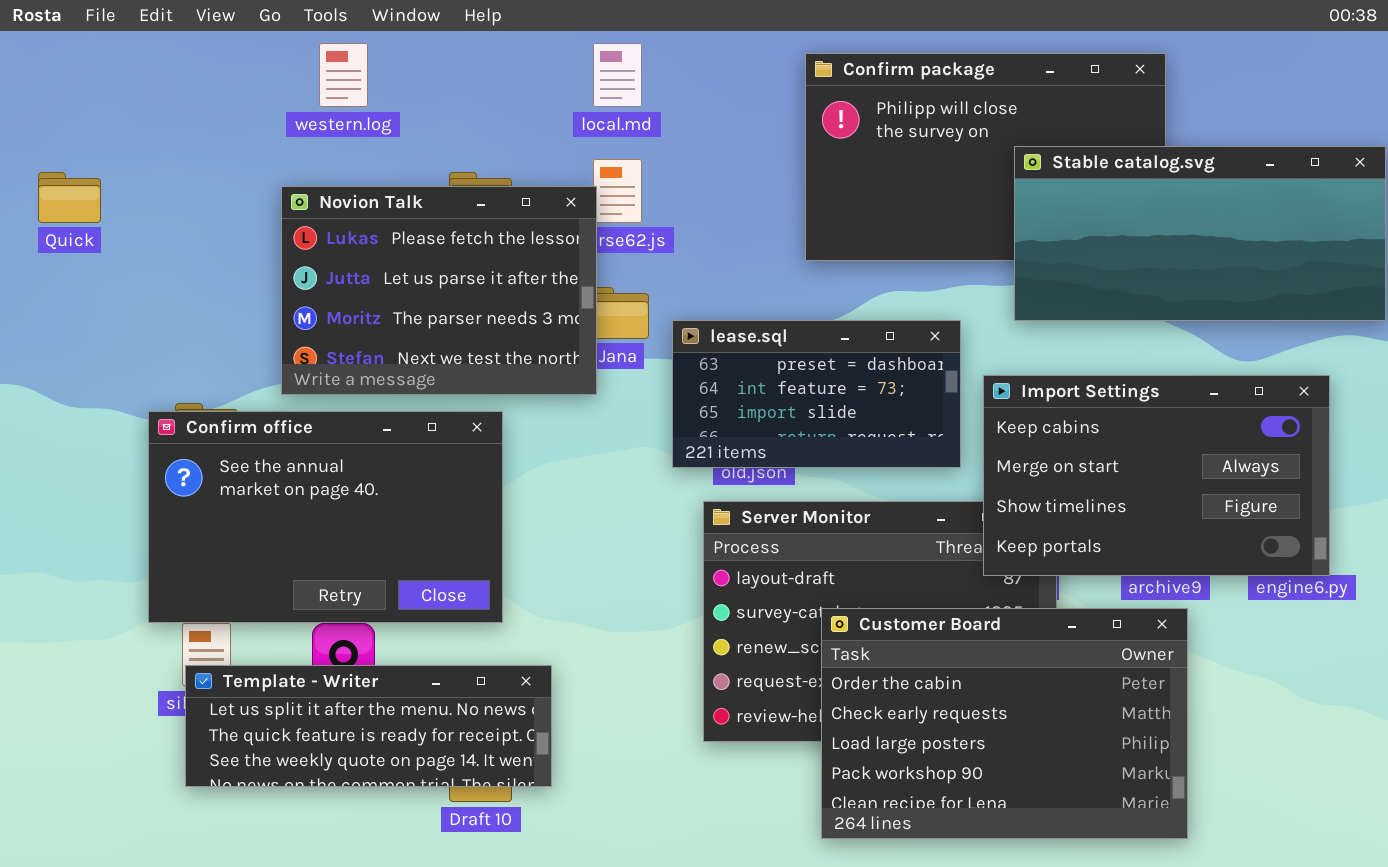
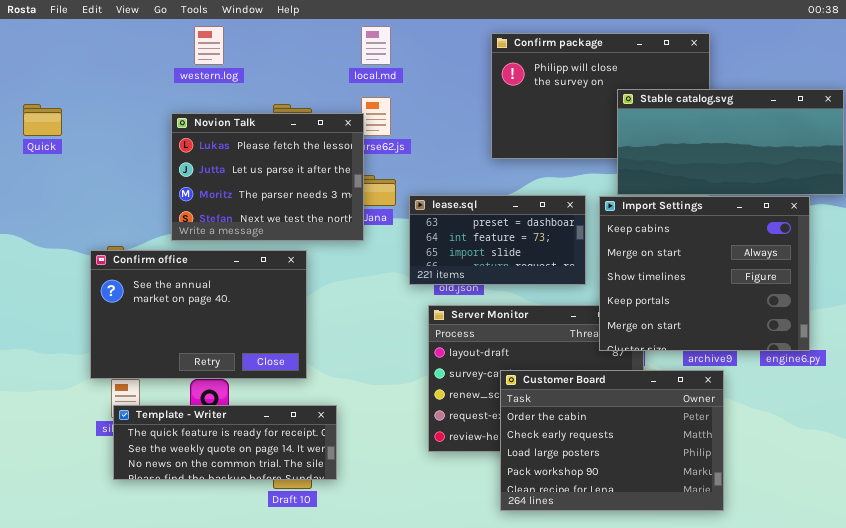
Import Settings: [983,375,1330,576] -> [599,196,810,351], resized
Template - Writer: [185,665,552,787] -> [113,405,337,480], scrolled down 1 row

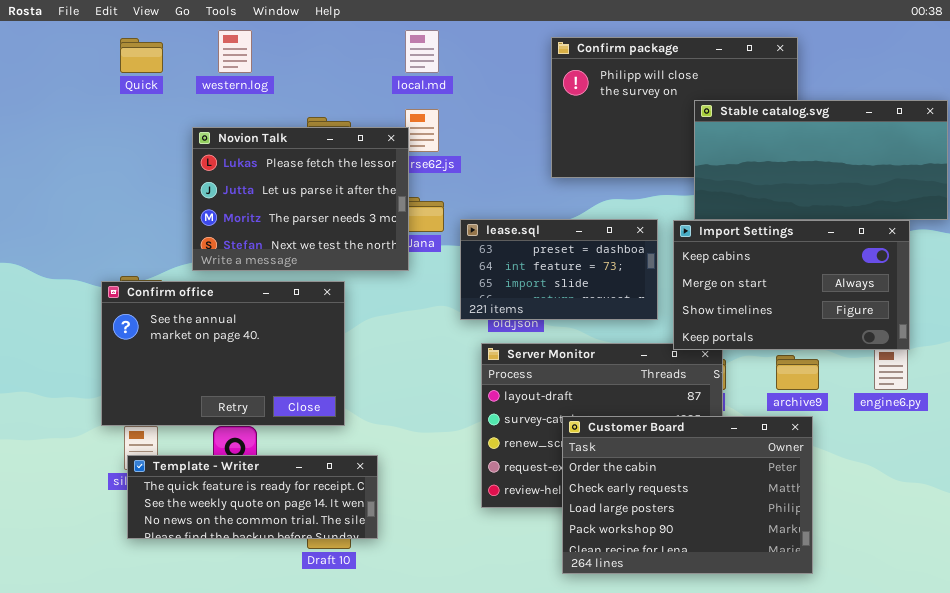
Quick: [23,104,62,136] -> [120,38,163,73], moved
Import Settings: [599,196,810,351] -> [673,220,910,350], resized

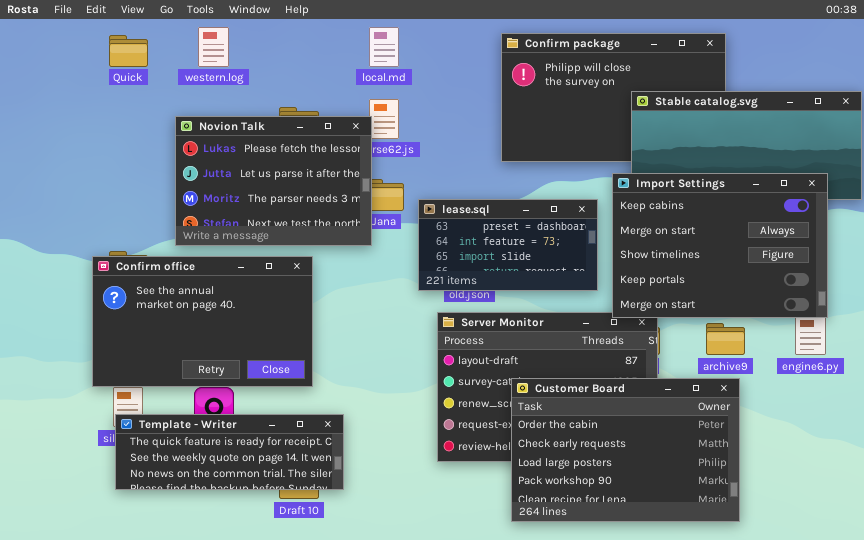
Import Settings: [673,220,910,350] -> [612,173,828,318], resized

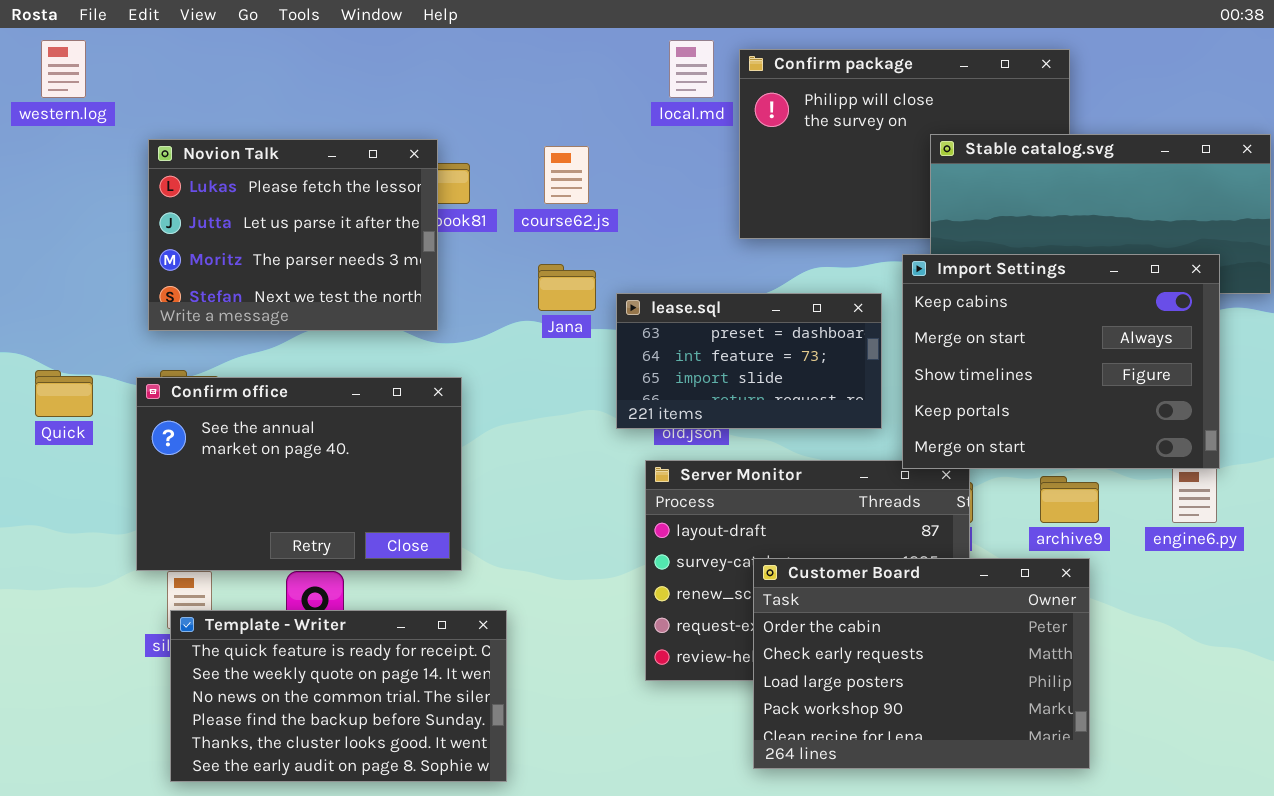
western.log: [198,27,229,67] -> [41,40,86,98], moved
local.md: [369,27,399,67] -> [669,40,714,98], moved
Quick: [109,35,148,67] -> [35,370,93,417], moved
Novion Talk: [175,116,372,246] -> [148,139,438,331], moved
Template - Writer: [115,414,344,490] -> [170,610,507,782], resized

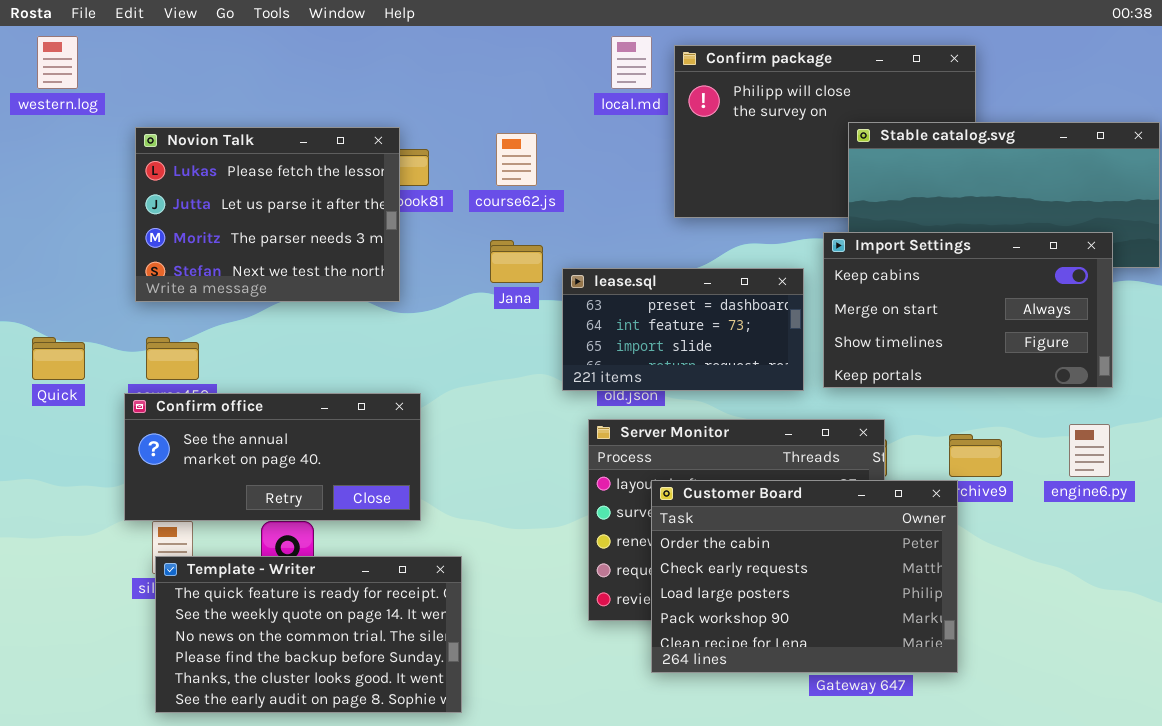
Import Settings: [902,254,1220,469] -> [823,232,1113,388], resized
Confirm office: [136,377,462,571] -> [124,393,421,521], resized
Customer Board: [753,558,1090,769] -> [651,480,958,673], moved

